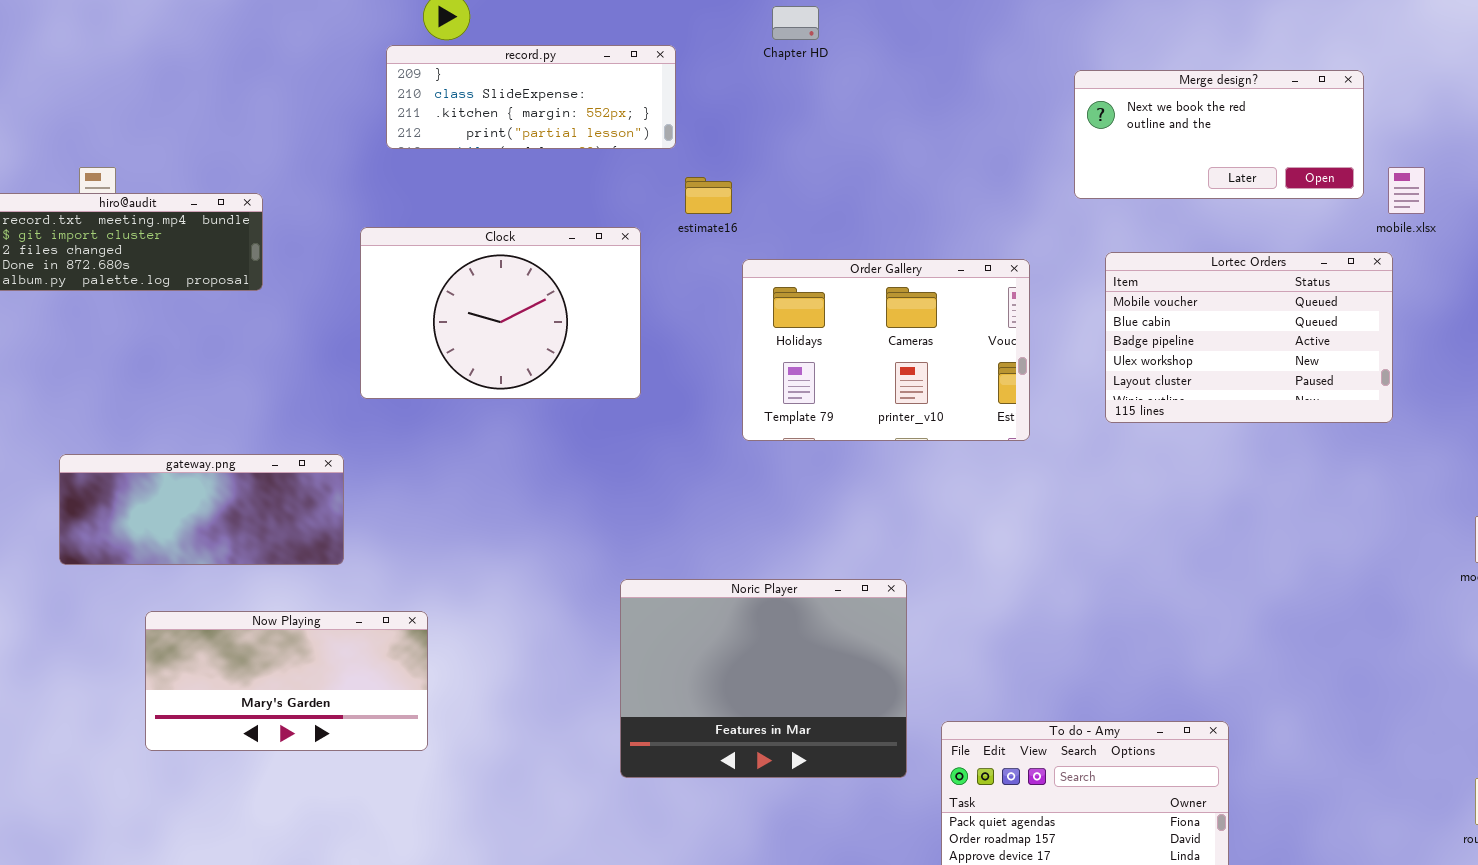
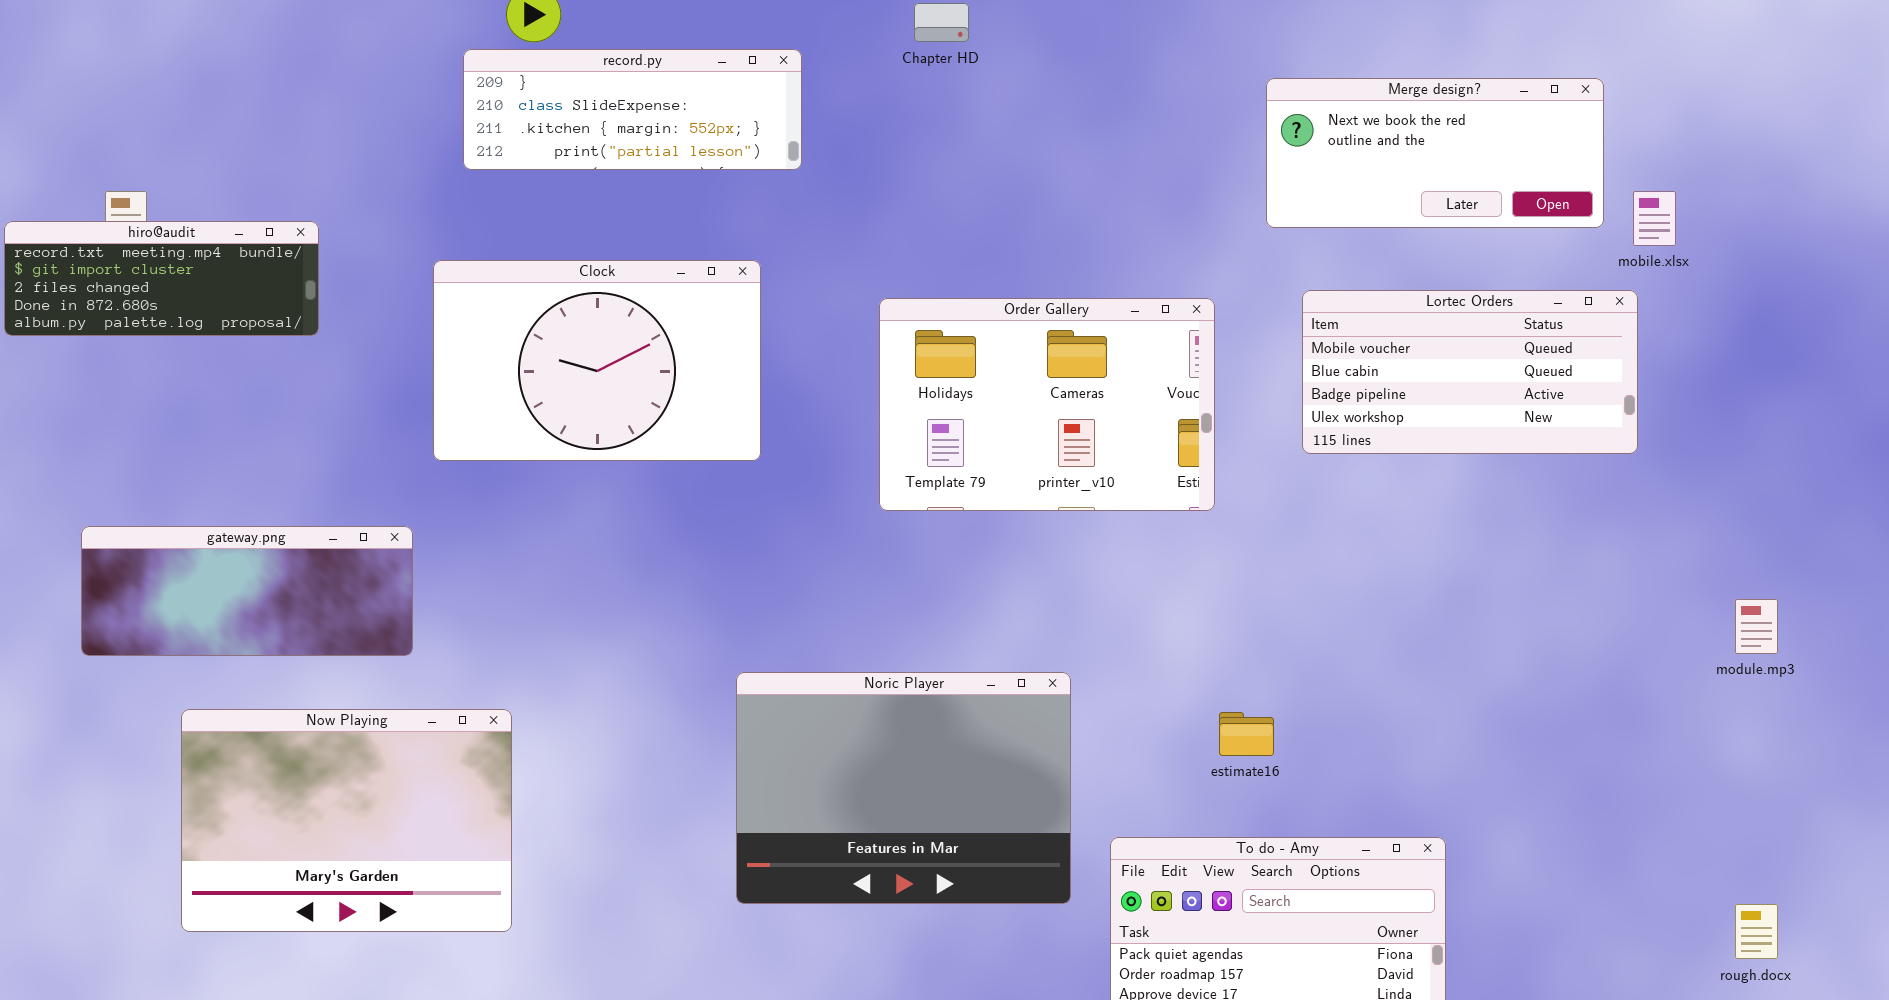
estimate16: [685,177,732,214] -> [1219,712,1274,756], moved
Lortec Orders: [1105,252,1393,423] -> [1302,290,1638,454], resized
Now Playing: [145,611,428,751] -> [181,709,512,932], resized

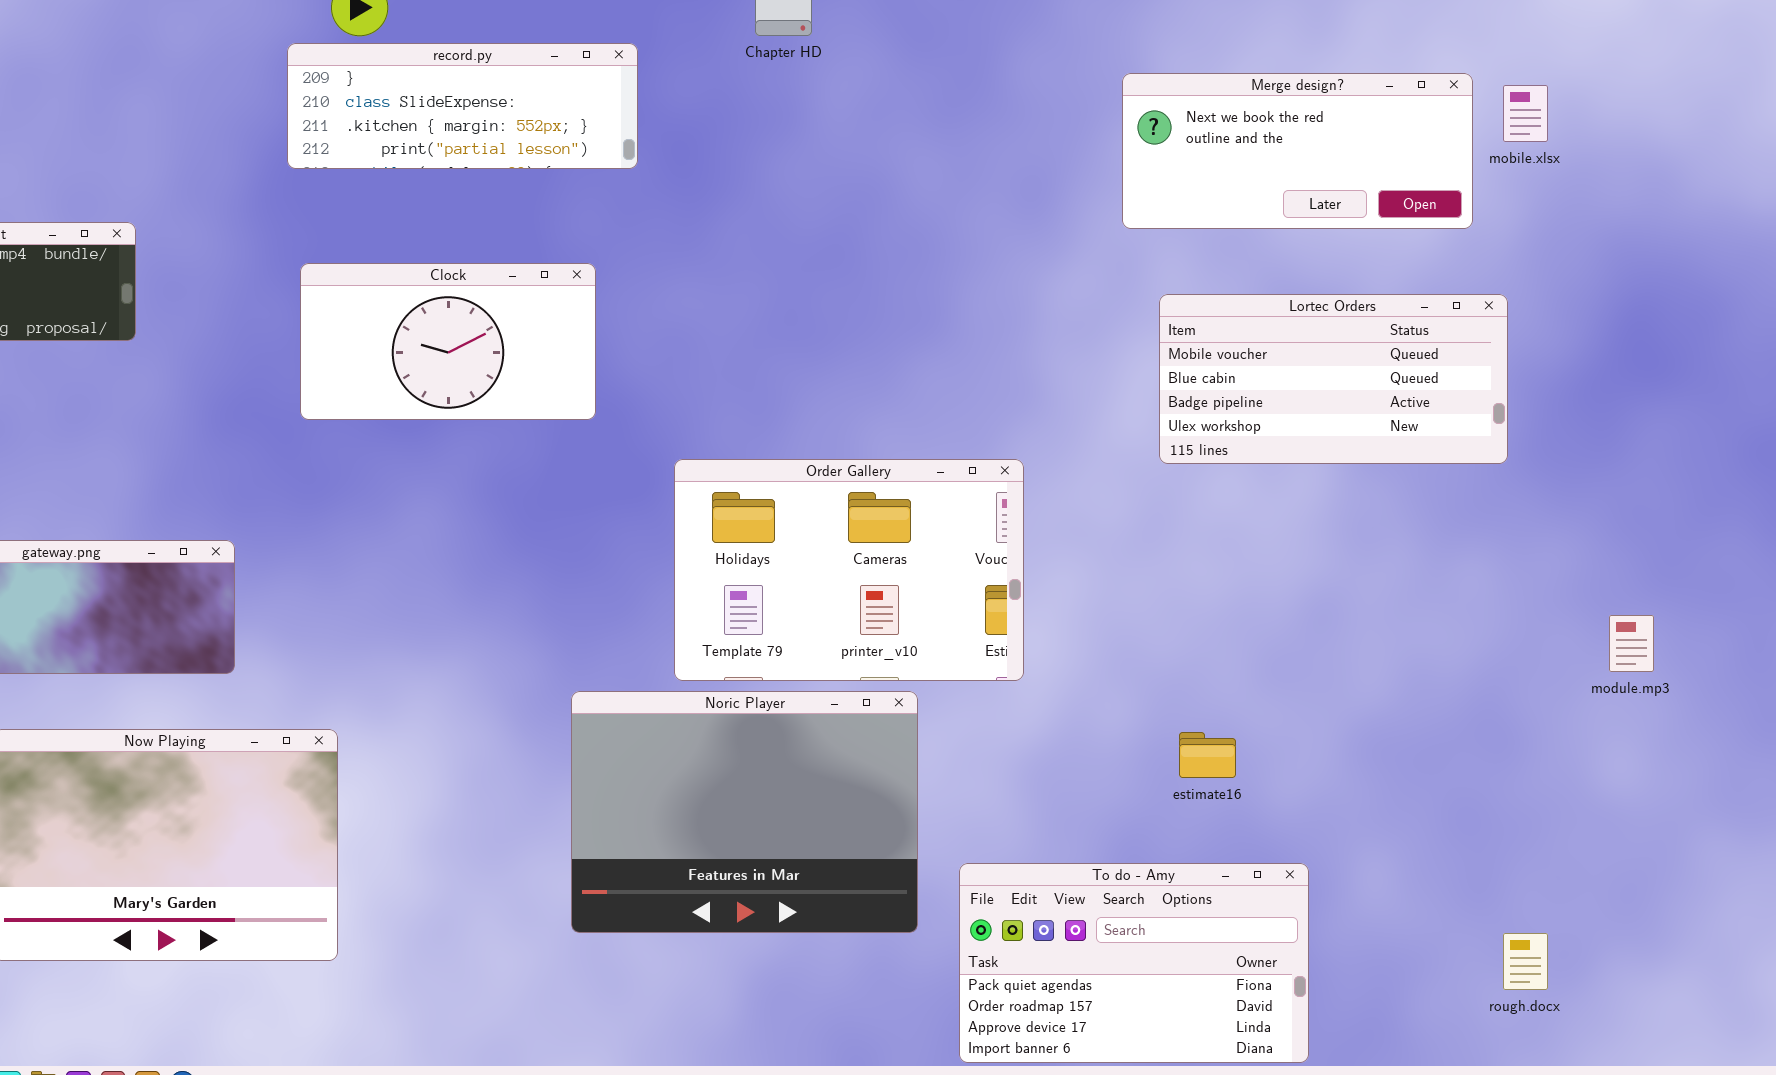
mobile.xlsx: [1633,191,1676,246] -> [1503,85,1548,142], moved
Clock: [433,260,761,461] -> [300,263,596,420], resized
Order Gallery: [879,298,1215,511] -> [674,459,1024,681], moved
estimate16: [1219,712,1274,756] -> [1179,732,1236,778], moved
rough.docx: [1735,904,1778,959] -> [1503,933,1548,990], moved

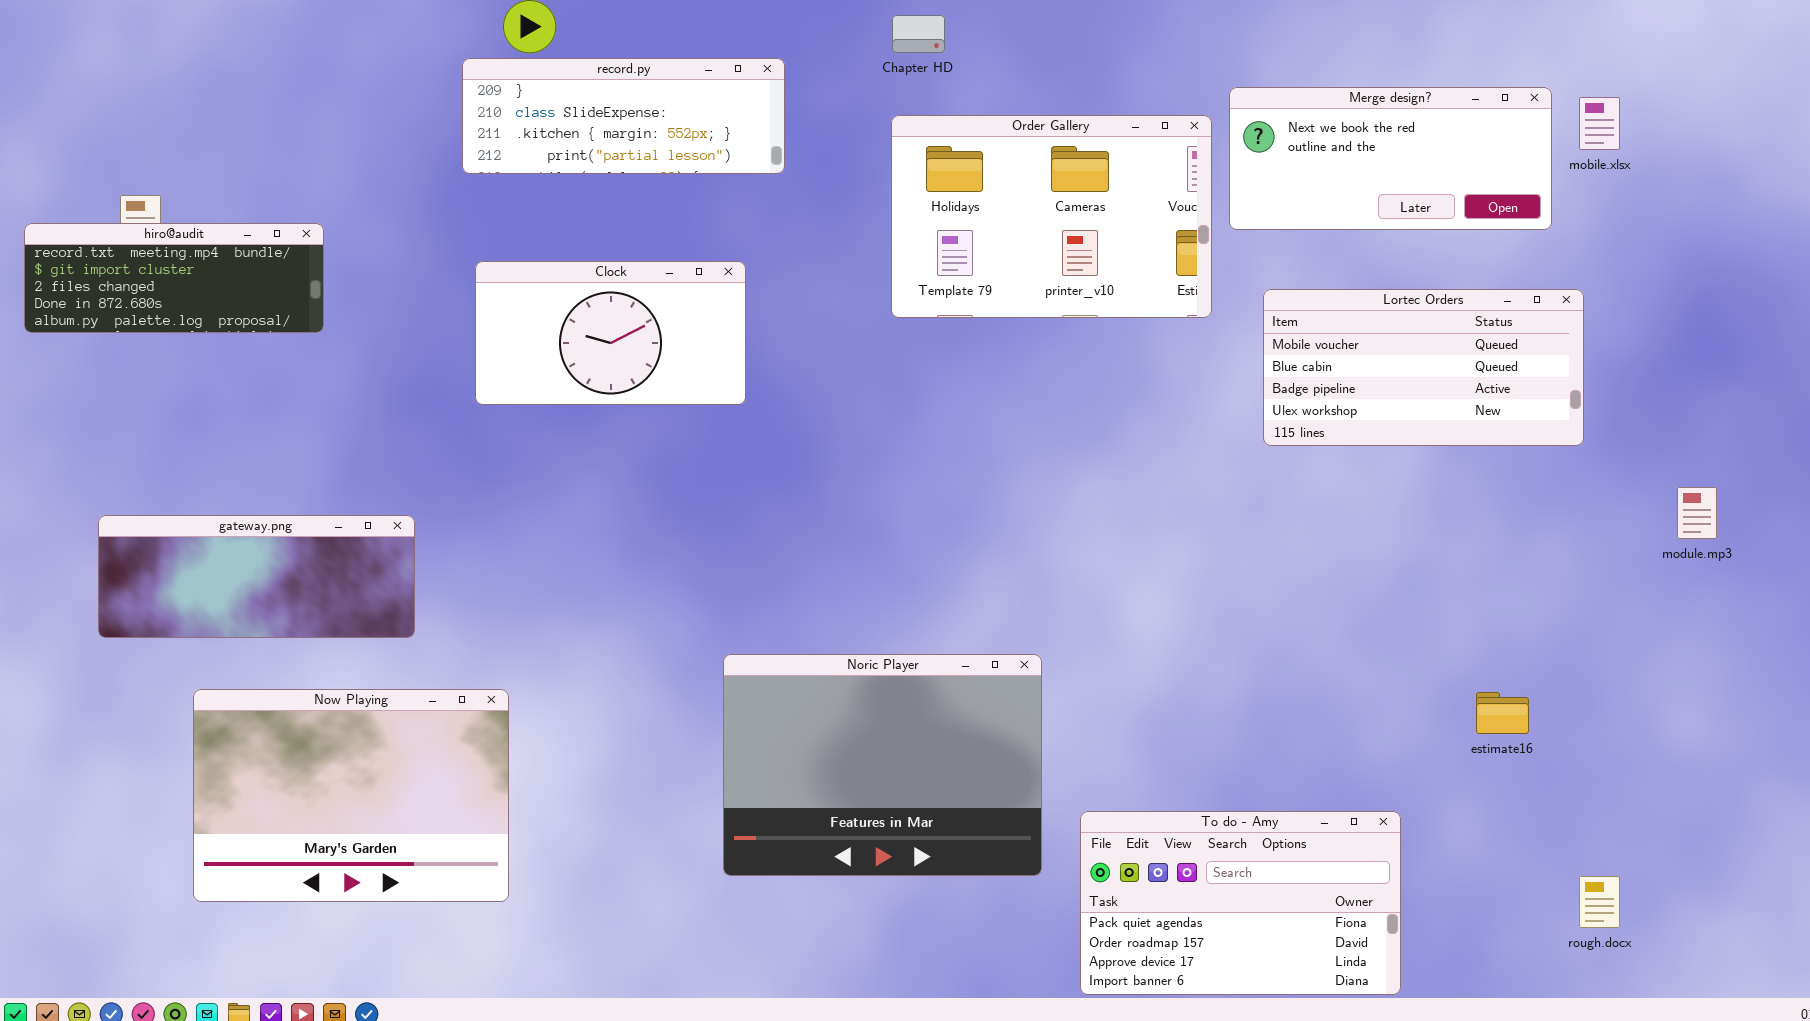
Order Gallery: [674,459,1024,681] -> [891,115,1212,318], moved
module.mp3: [1609,615,1654,672] -> [1677,487,1717,539], moved
estimate16: [1179,732,1236,778] -> [1476,692,1529,734], moved

